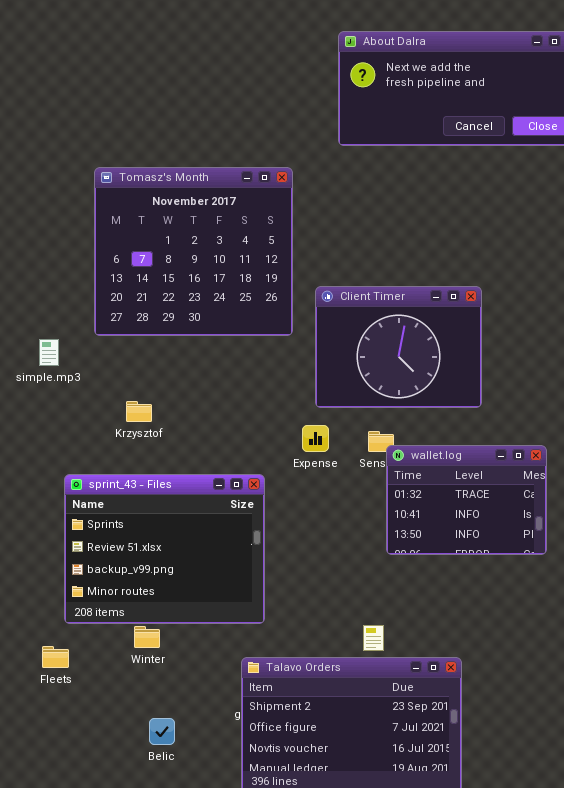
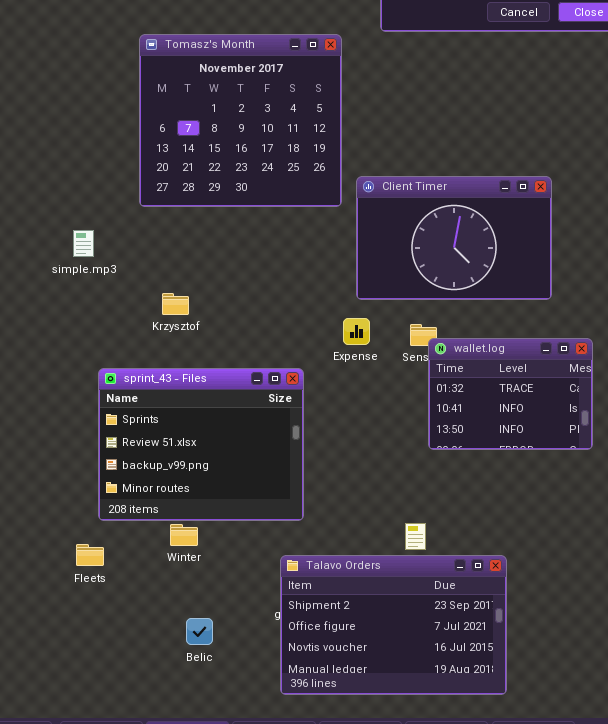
Tomasz's Month: [94,167,293,336] -> [139,34,342,207], moved
Client Timer: [315,286,482,408] -> [356,176,552,300], resized

